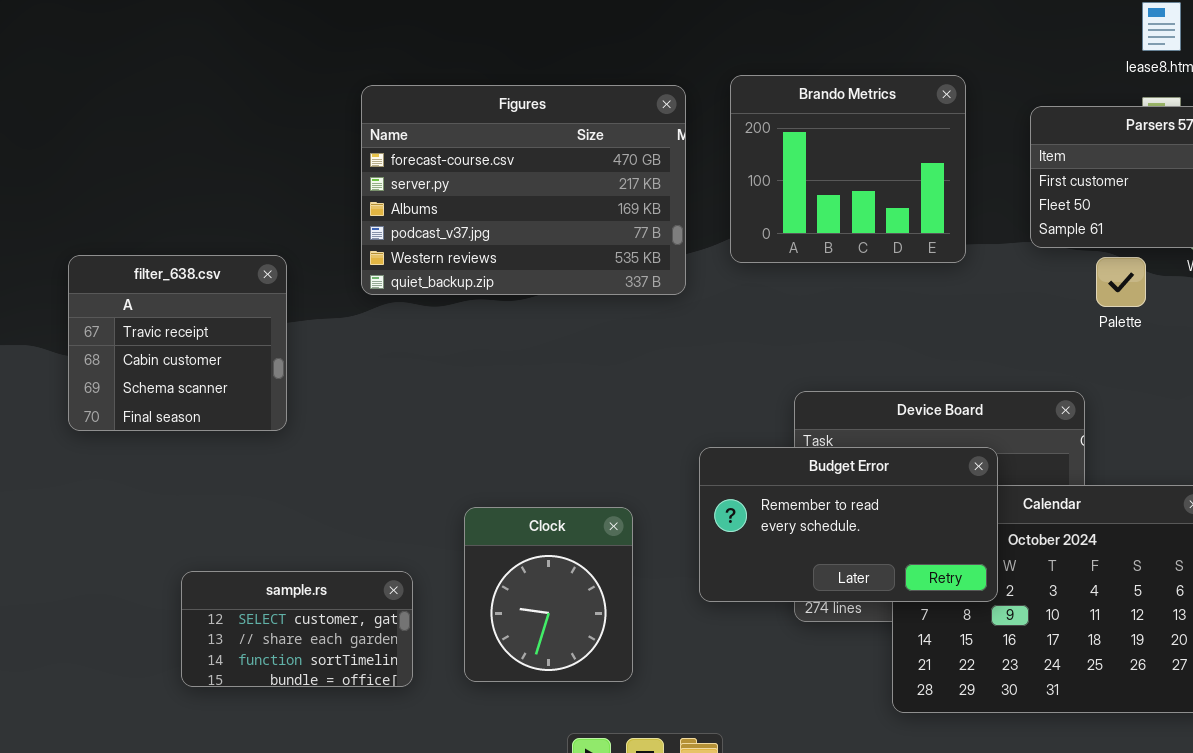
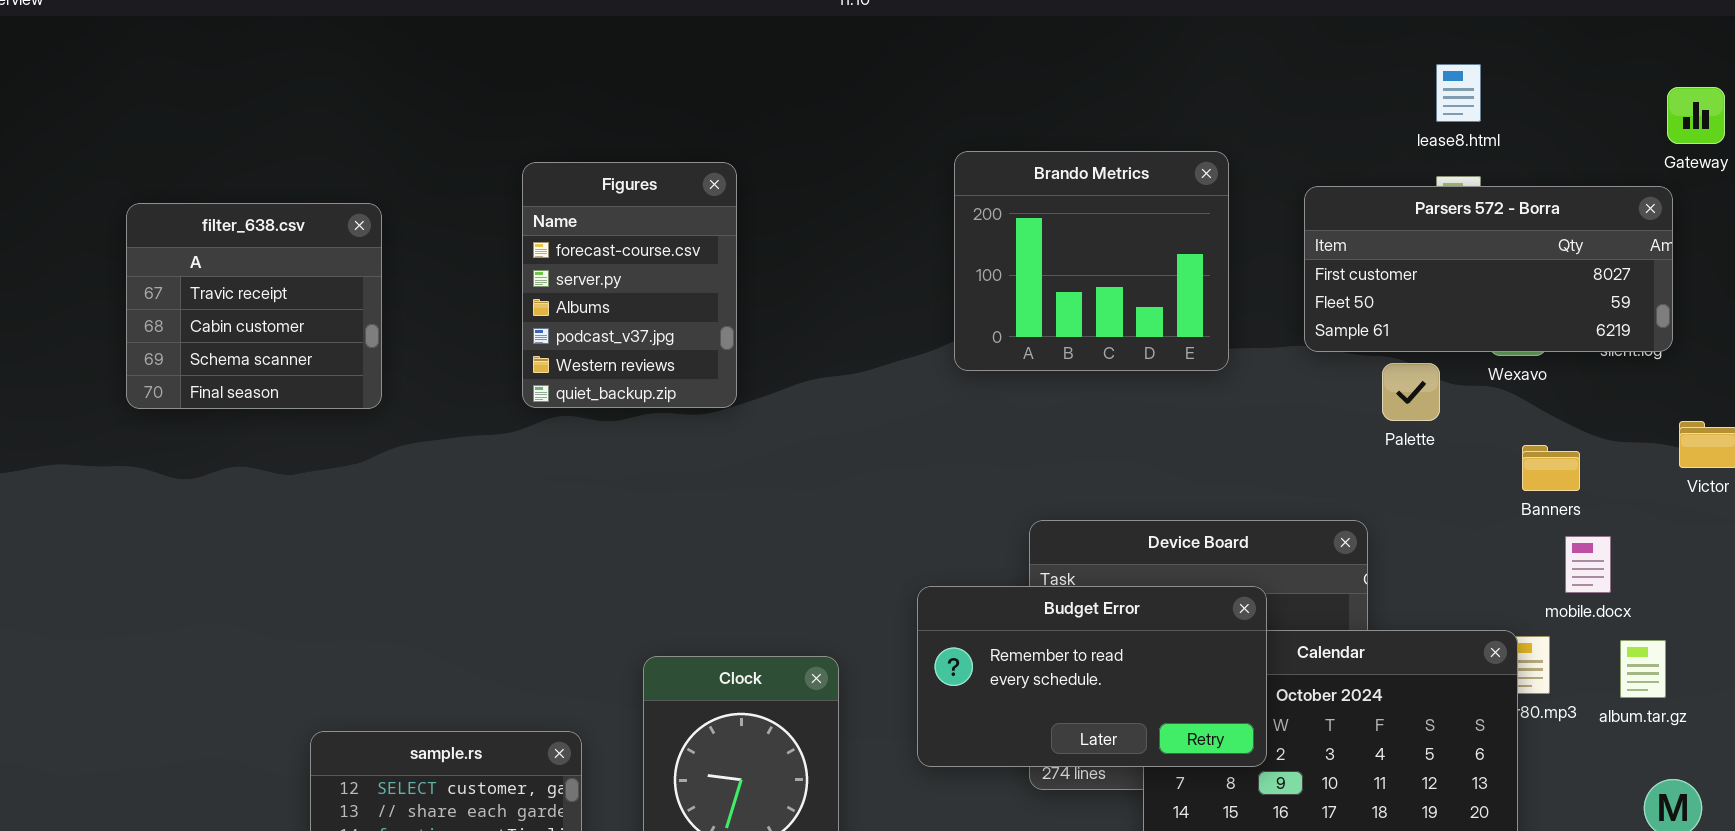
Figures: [361,85,686,295] -> [522,162,737,408], resized
filter_638.csv: [68,255,287,431] -> [126,203,382,409], moved

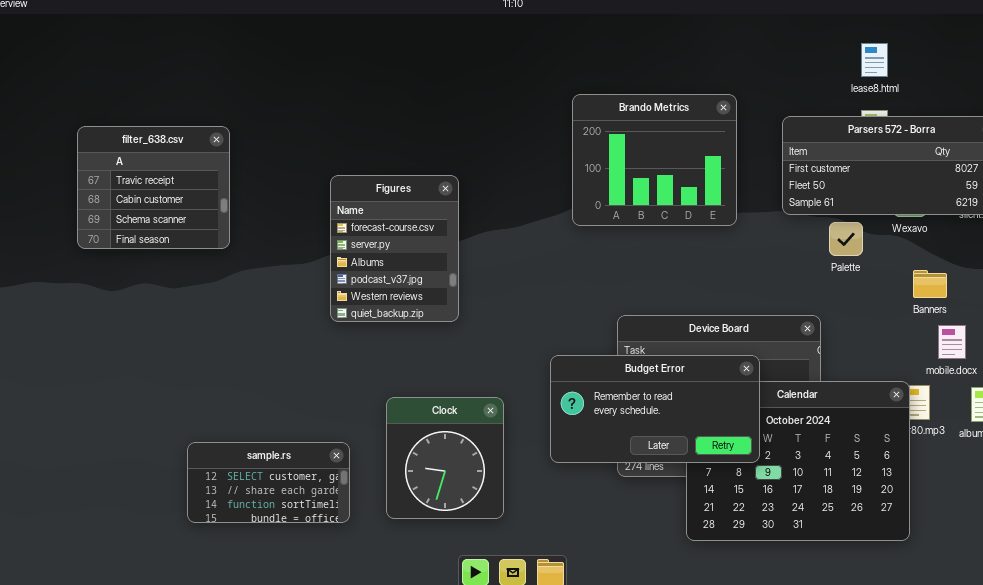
Figures: [522,162,737,408] -> [330,175,459,322], moved

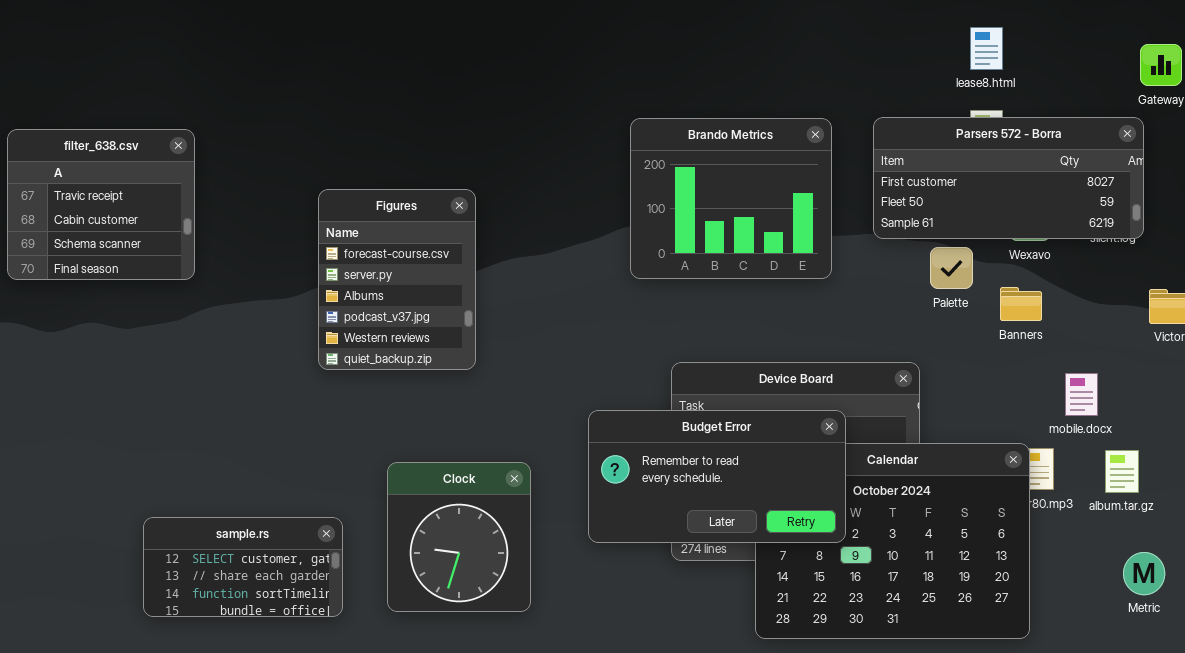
Brando Metrics: [572,94,737,226] -> [630,118,832,279], moved
Banners: [913,270,947,298] -> [1000,287,1042,321], moved

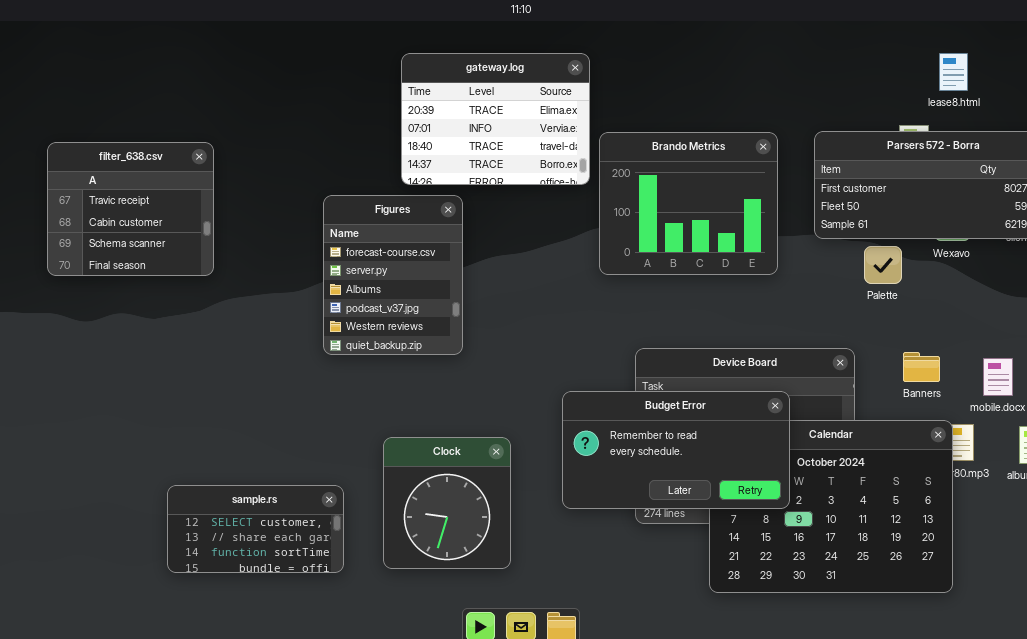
lease8.html: [970,27,1003,70] -> [939,53,968,91], moved
gateway.log: none -> [401,53,590,185], opened
Banners: [1000,287,1042,321] -> [903,352,940,382], moved

